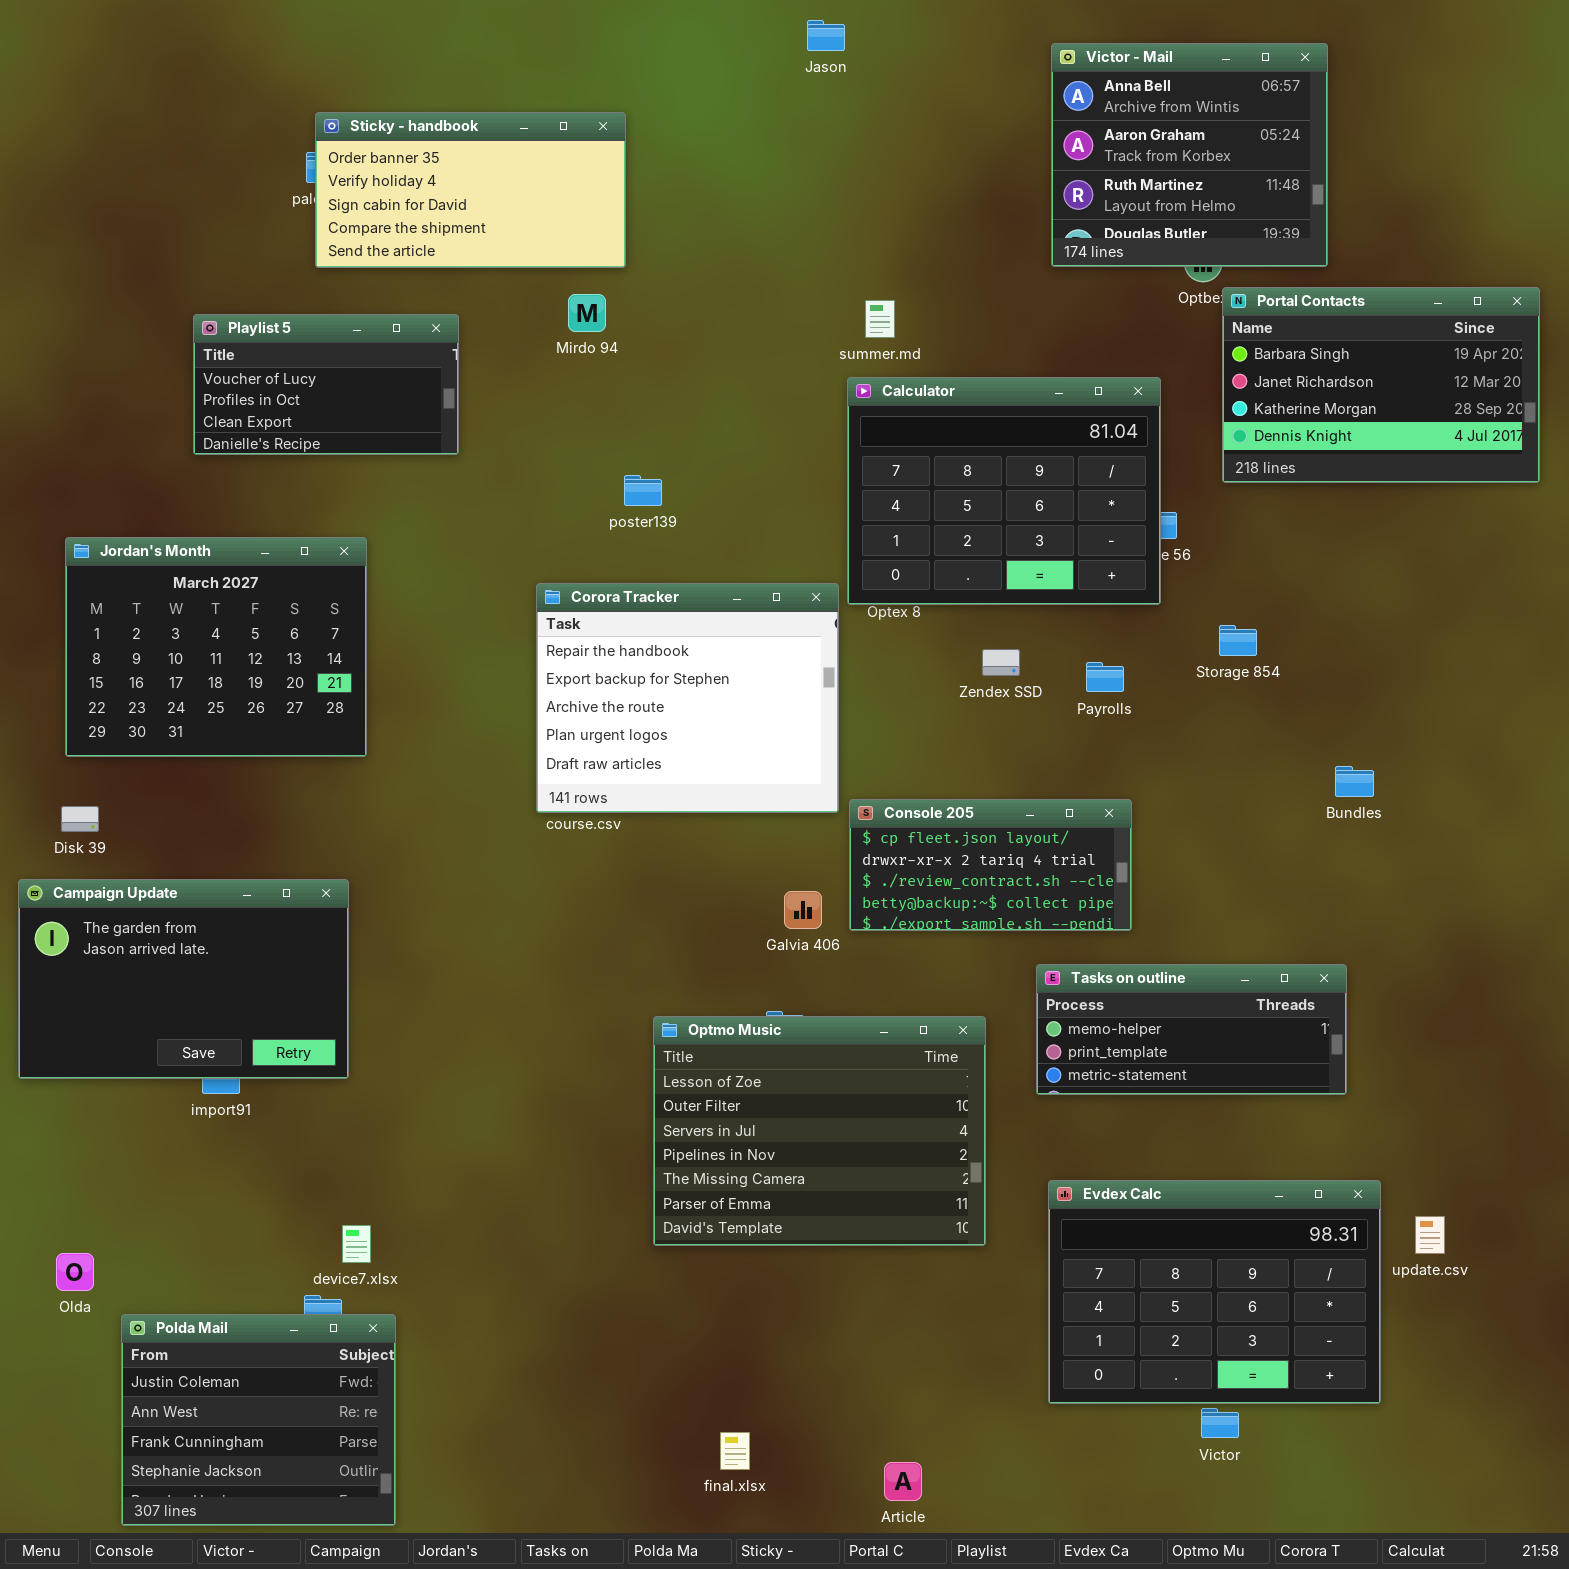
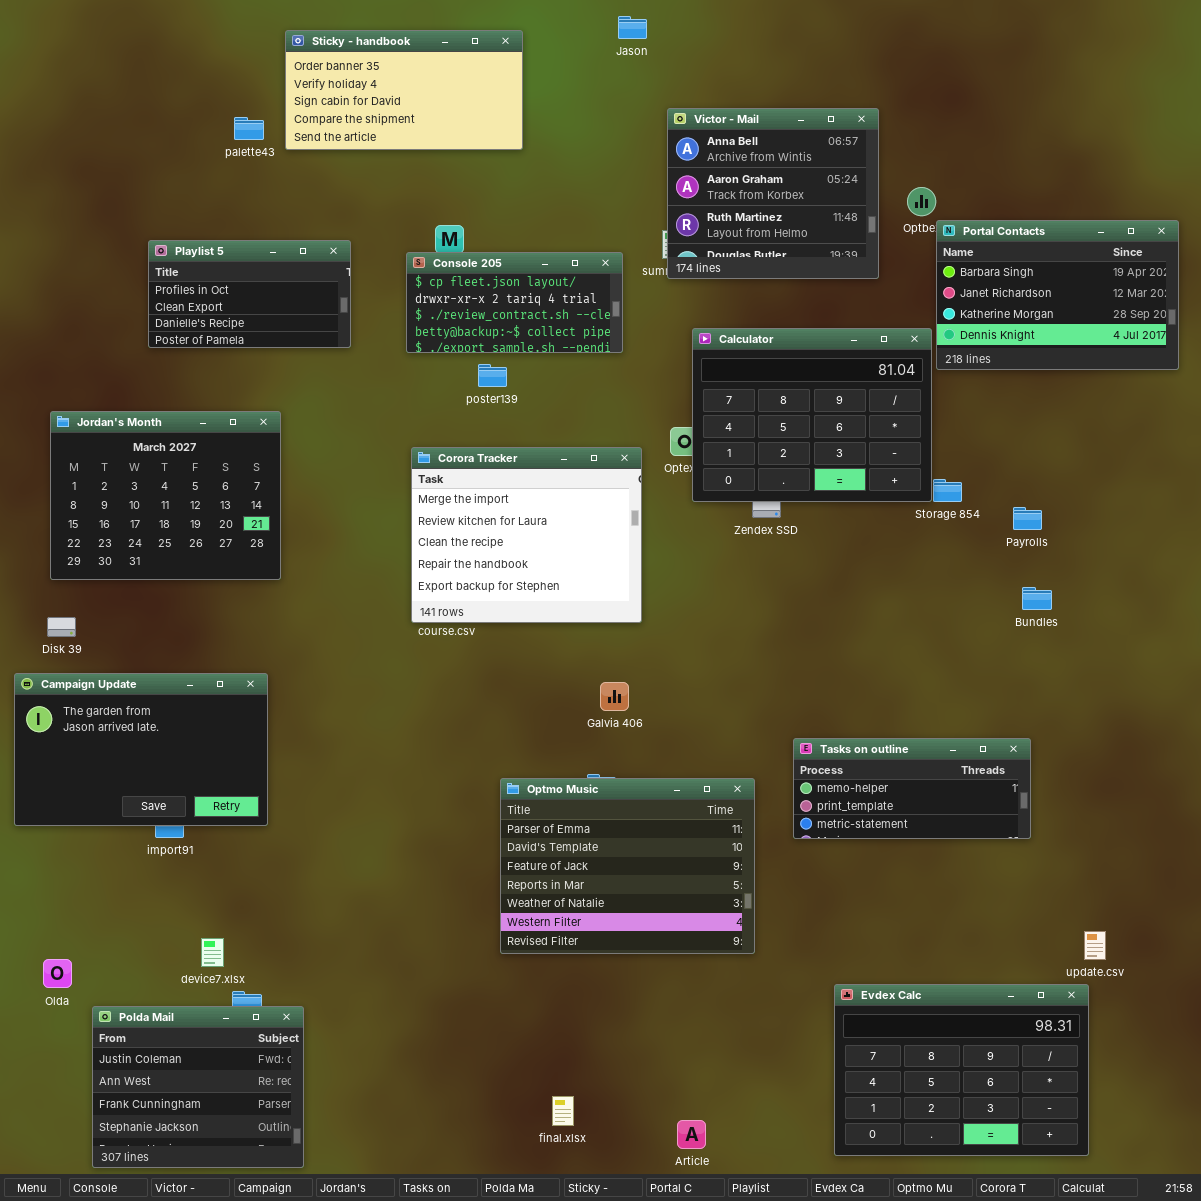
Victor - Mail: [1051,43,1328,267] -> [667,108,879,279], moved
Sticky - handbook: [315,112,626,268] -> [285,30,523,150], moved
Playlist 5: [193,314,459,455] -> [148,240,351,348], scrolled down 1 row
Calculator: [847,377,1161,605] -> [692,328,932,502], moved
Corora Tracker: [536,583,839,813] -> [411,447,642,623], scrolled up 3 rows
Payrolls: [1086,662,1124,692] -> [1013,507,1042,530], moved
Console 205: [849,799,1132,931] -> [406,252,623,353], moved
Optmo Music: [653,1016,986,1246] -> [500,778,755,954], scrolled down 5 rows
Evdex Calc: [1048,1180,1381,1404] -> [834,984,1089,1156], moved
device7.xlsx: [342,1225,371,1263] -> [201,938,224,967], moved

